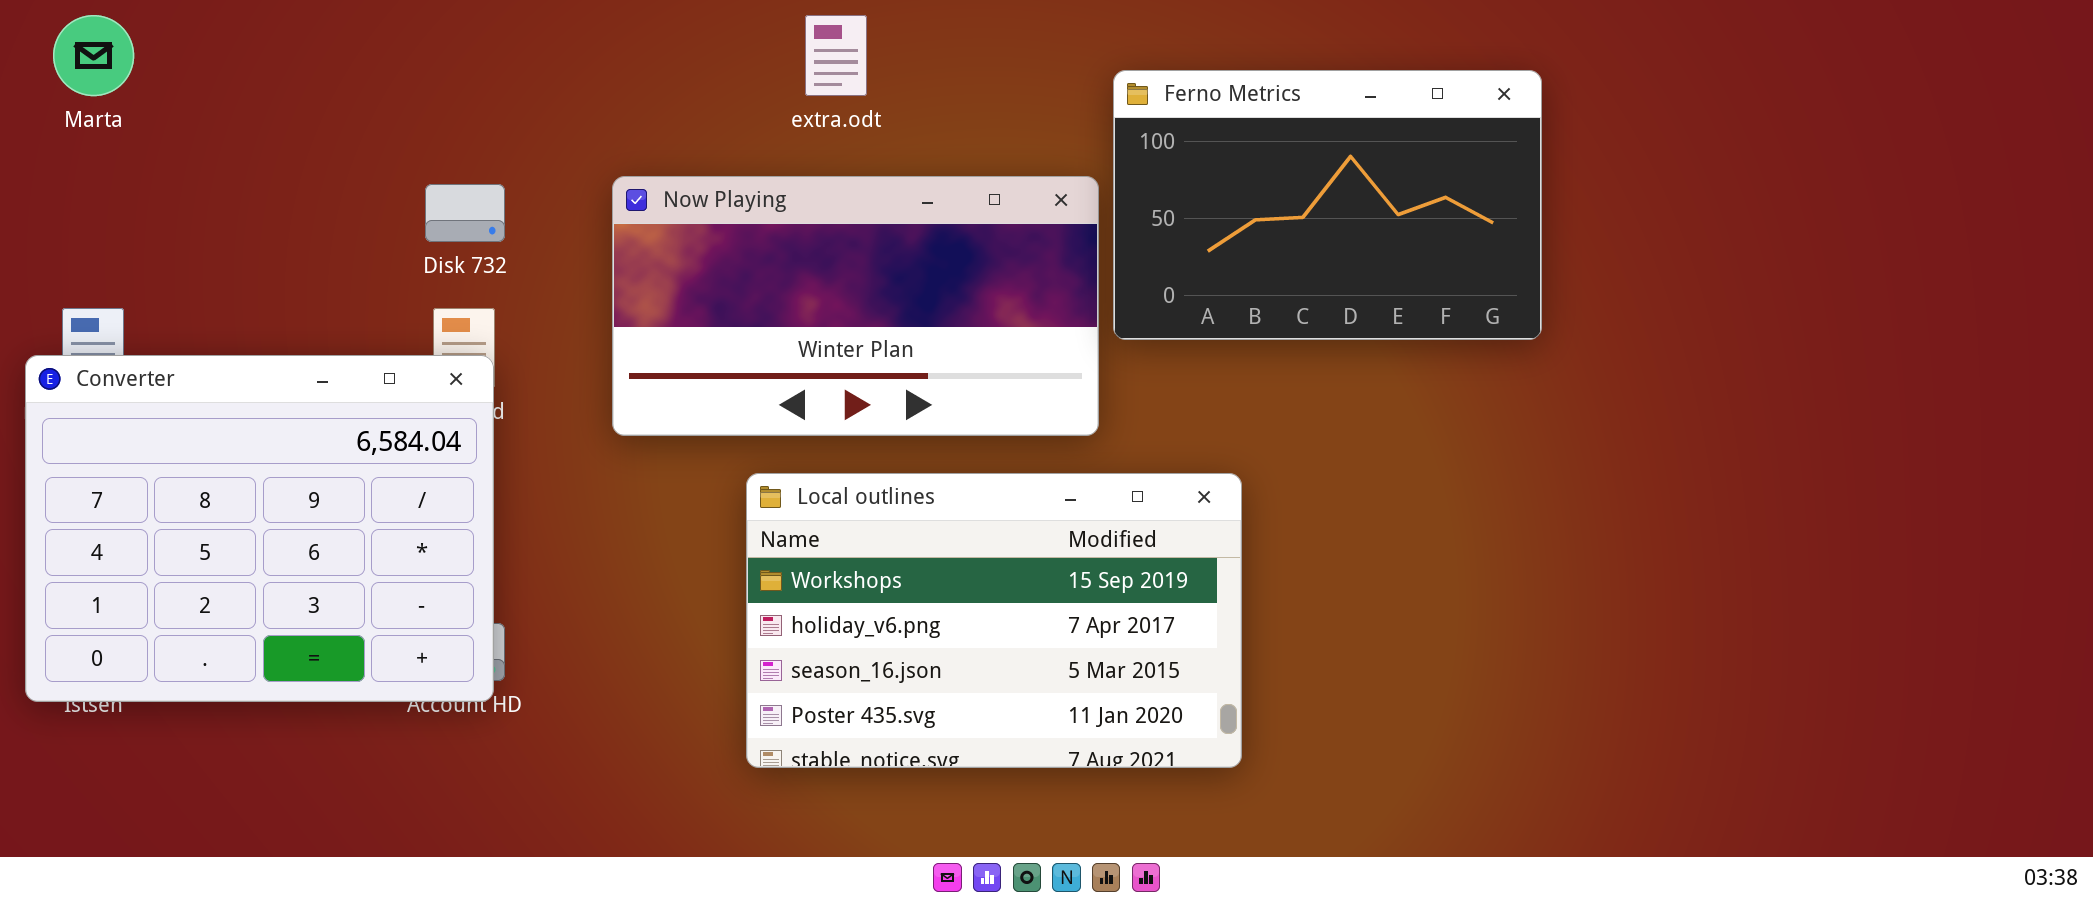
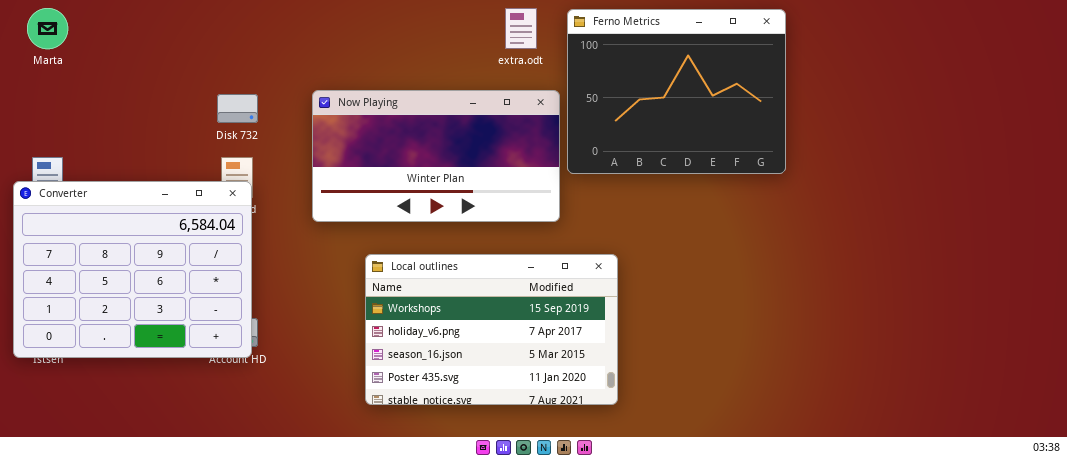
extra.odt: [805,15,867,96] -> [505,8,537,49], moved
Ferno Metrics: [1113,70,1542,340] -> [567,9,786,174], resized
Local outlines: [746,473,1242,768] -> [365,254,618,405], moved

